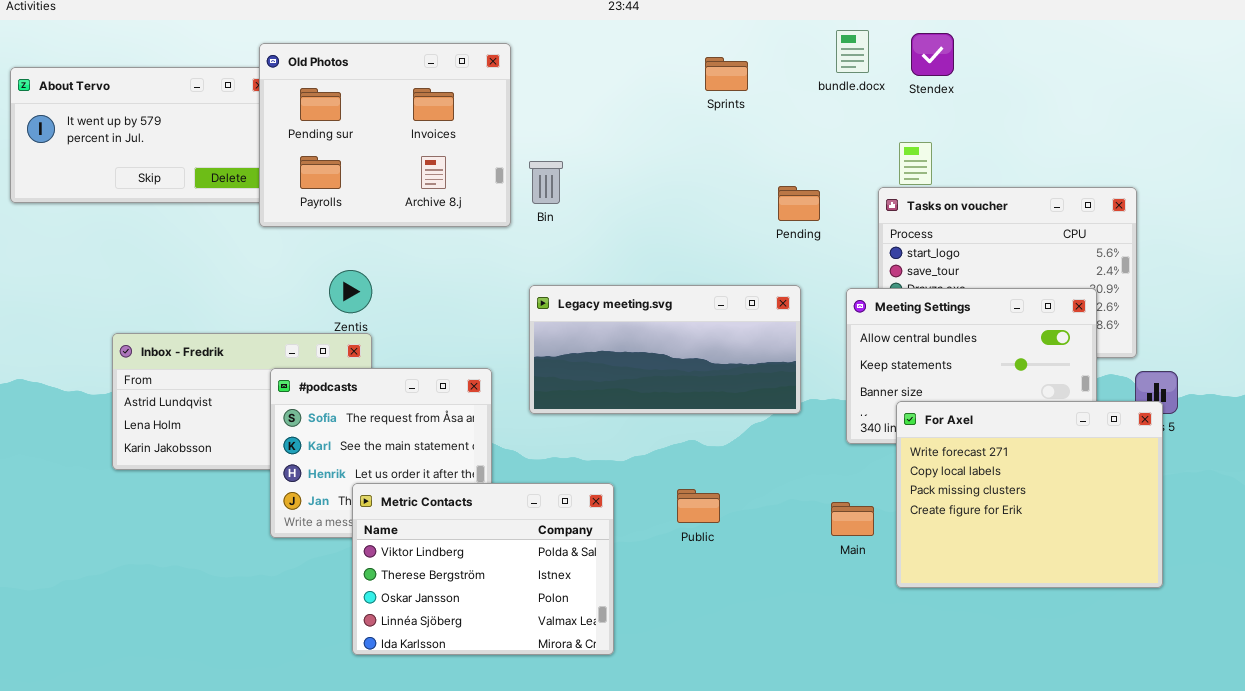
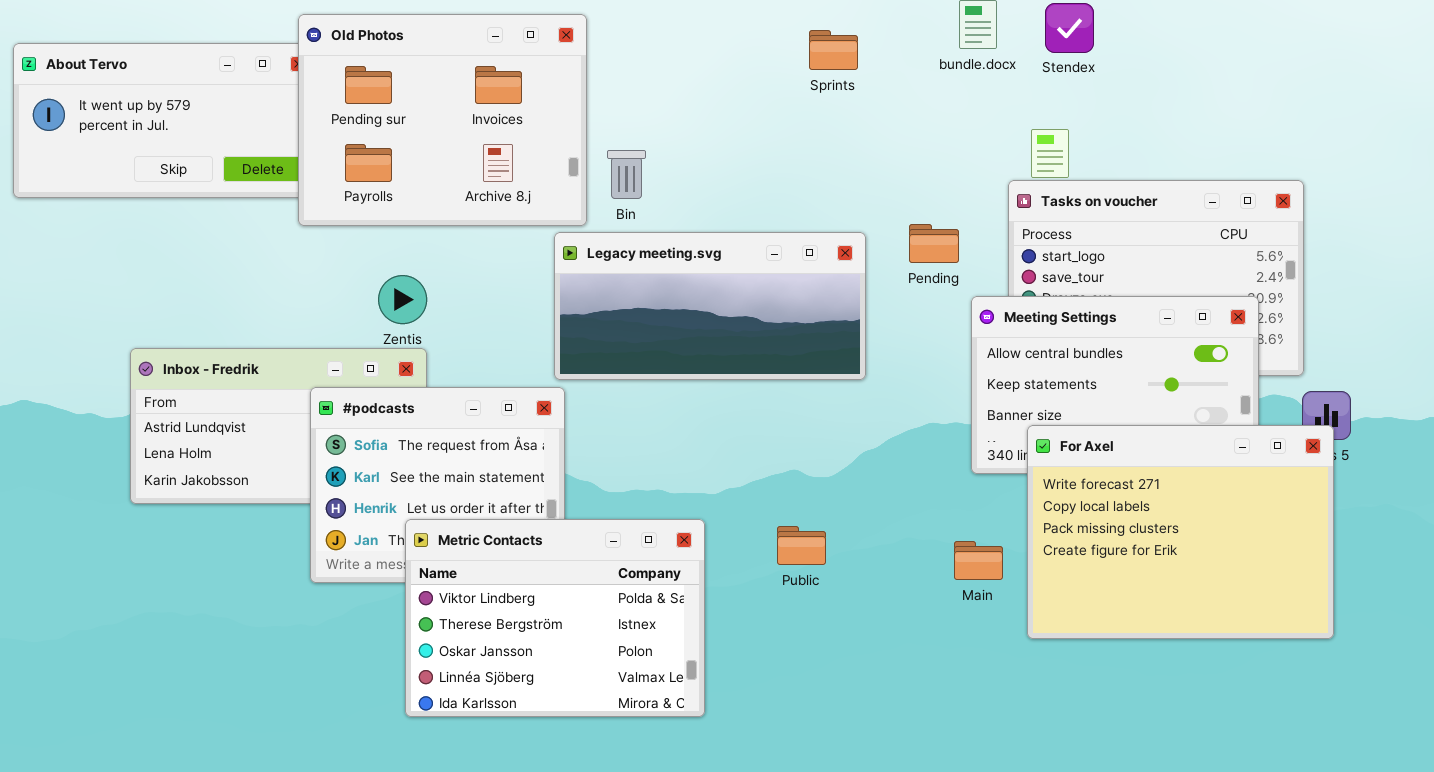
Pending: [778,186,820,221] -> [909,224,959,263], moved
Legacy meeting.svg: [529,285,801,414] -> [554,232,866,380], moved

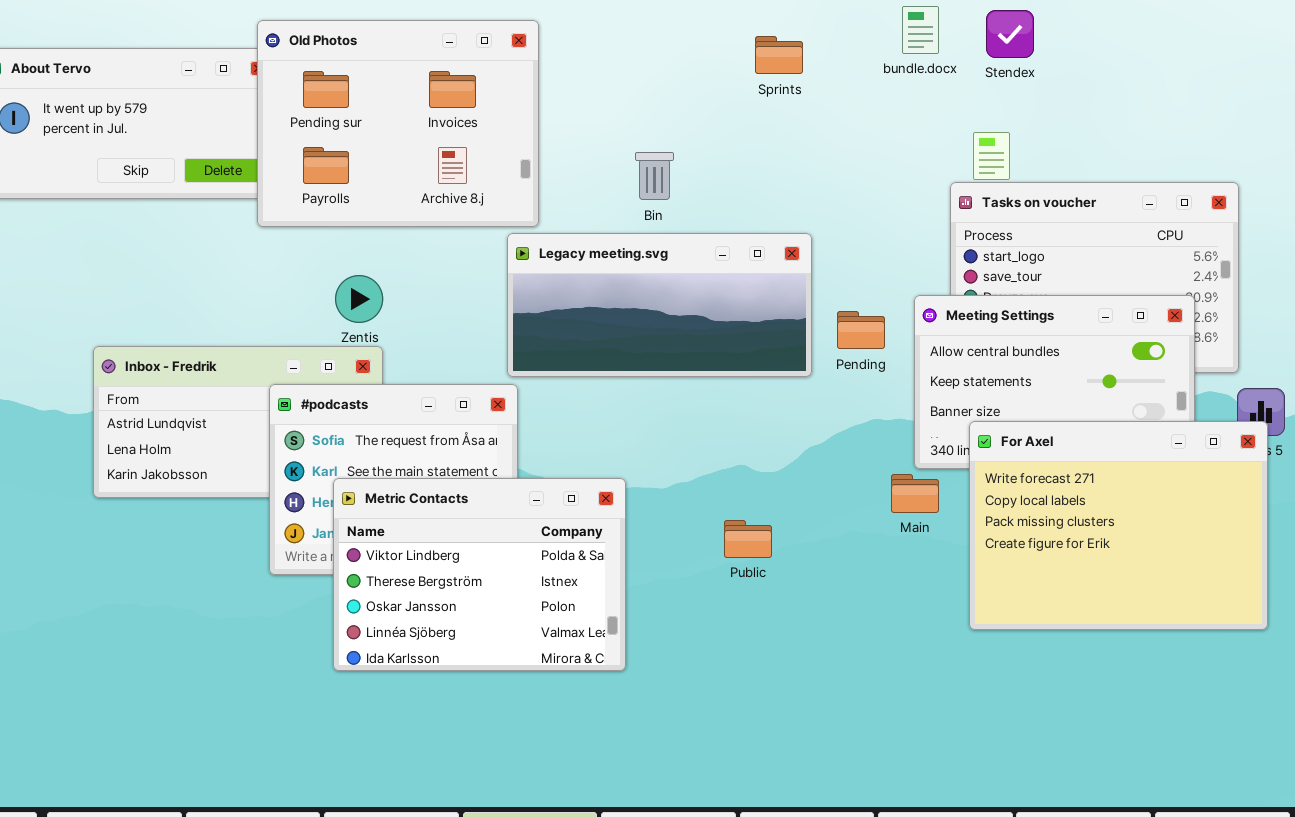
Bin: [607,150,646,199] -> [635,152,674,200], moved
Pending: [909,224,959,263] -> [837,311,885,349], moved
Metric Contacts: [405,519,705,717] -> [333,478,626,671], moved
Main: [954,541,1003,580] -> [891,474,939,513], moved

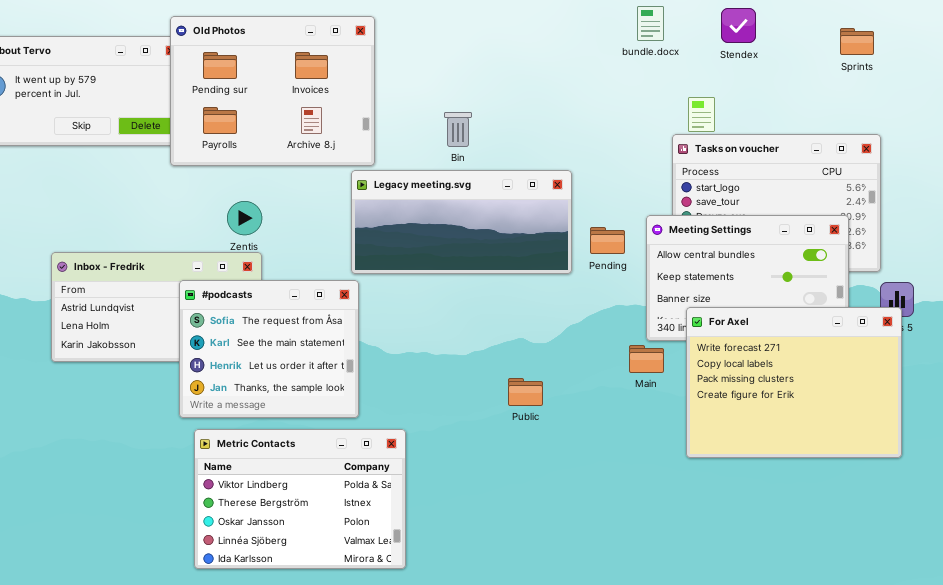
Stendex: [986,10,1034,58] -> [721,8,756,43], moved
Sprints: [755,36,803,74] -> [840,28,874,55], moved
Metric Contacts: [333,478,626,671] -> [194,429,406,569], moved

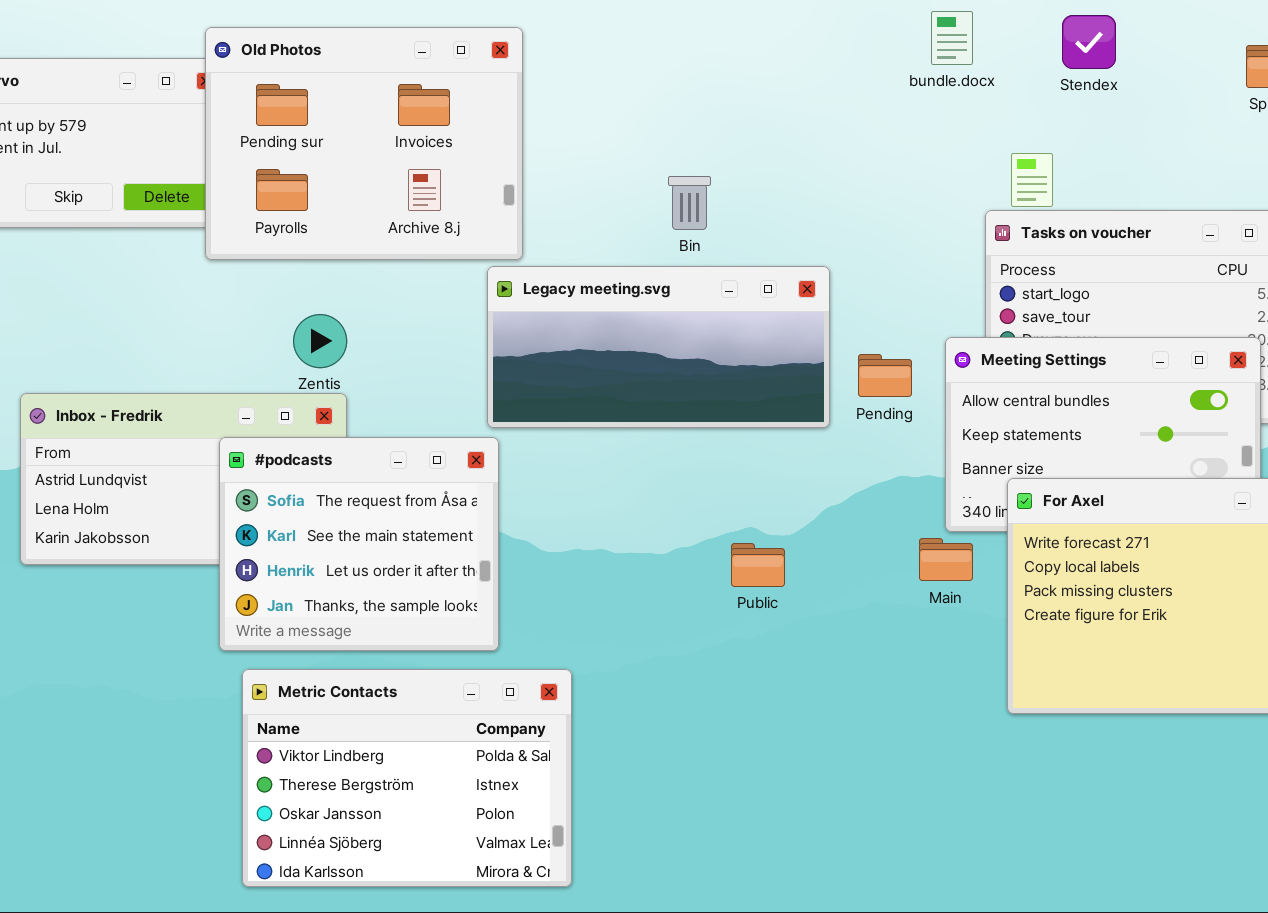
Bin: [444,112,472,147] -> [668,176,711,230], moved
Public: [508,378,543,406] -> [731,543,785,587], moved

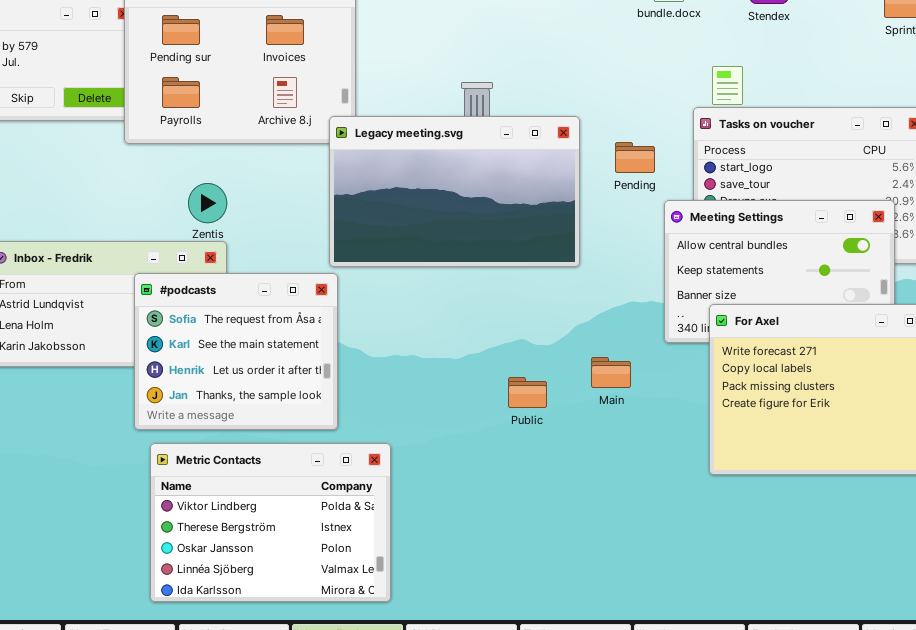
Legacy meeting.svg: [487,266,830,428] -> [329,116,580,267], resized
Pending: [858,354,912,397] -> [615,142,655,173], moved
Main: [919,538,973,581] -> [591,357,631,388], moved
Public: [731,543,785,587] -> [508,377,547,408], moved

